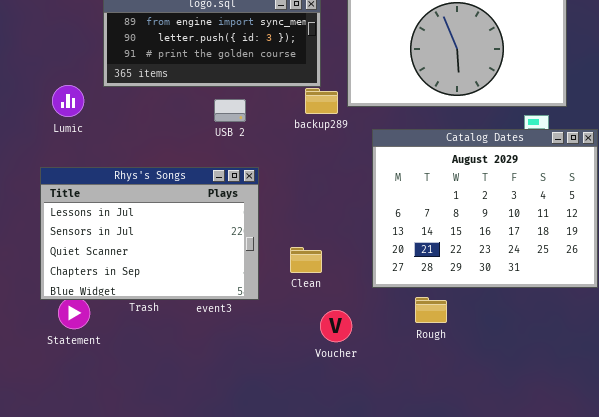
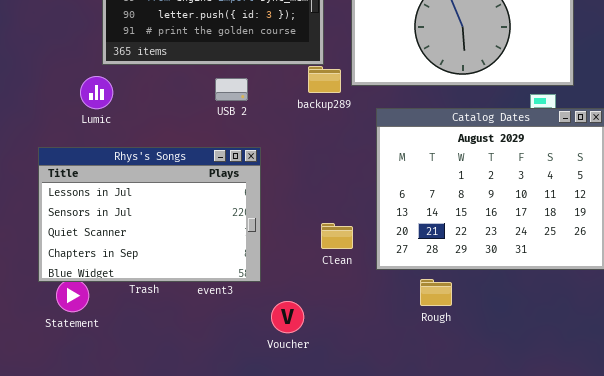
Lumic: [52,85,84,117] -> [80,76,113,109], moved
Clean: [290,247,322,273] -> [321,223,353,249], moved
Voucher: [320,310,352,342] -> [271,301,304,333], moved

